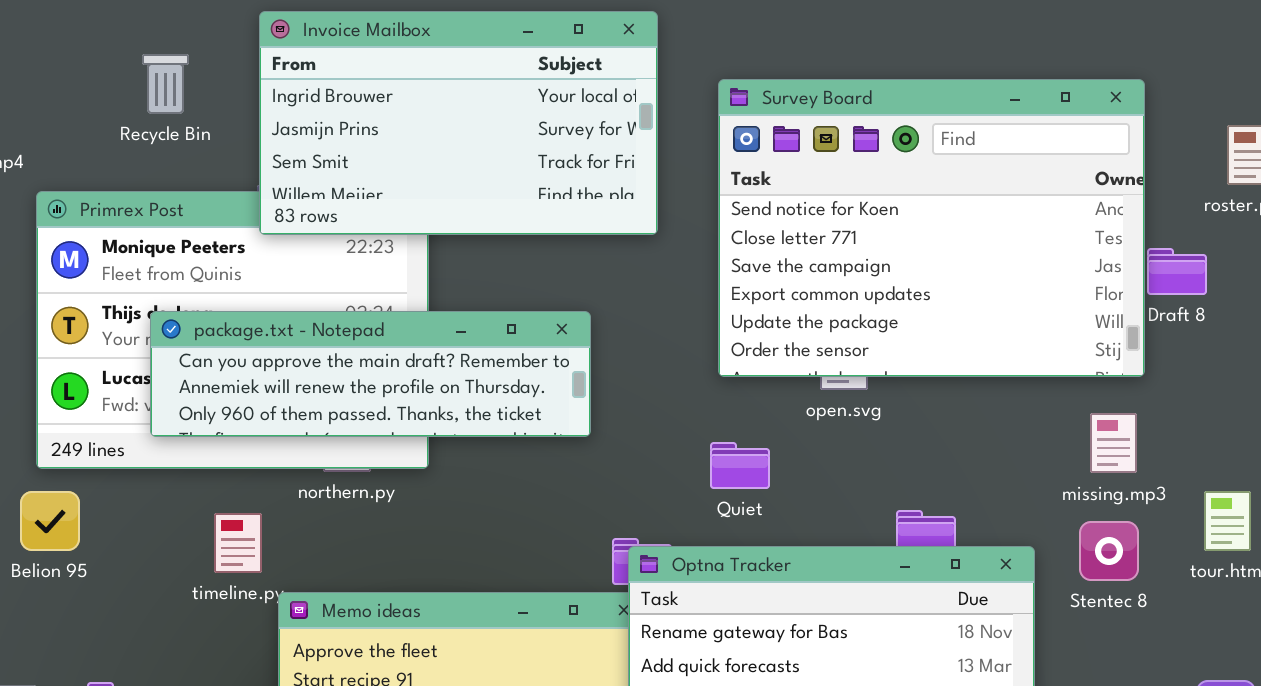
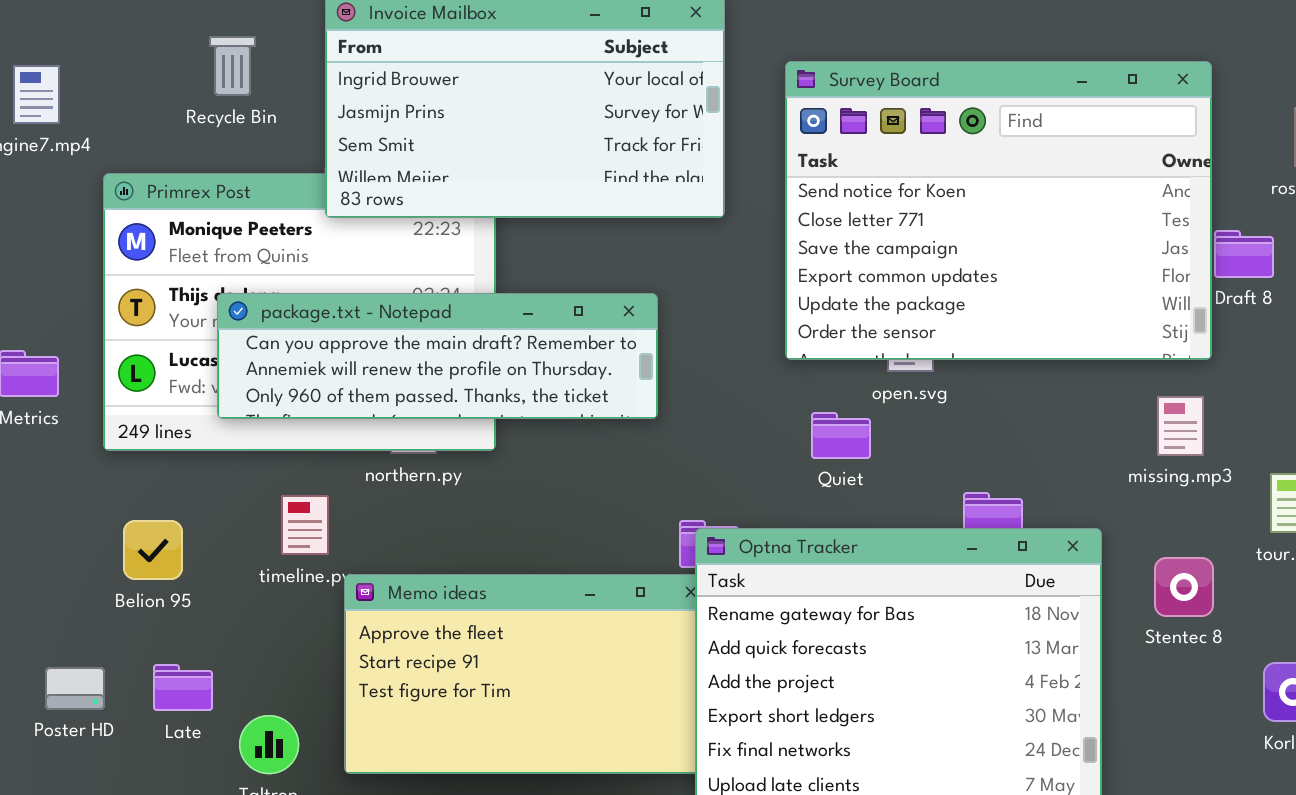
Quiet: [710,442,770,489] -> [811,412,871,459], moved
Belion 95: [20,491,80,551] -> [123,520,183,580], moved
Stentec 8: [1079,521,1139,581] -> [1154,557,1214,617], moved

